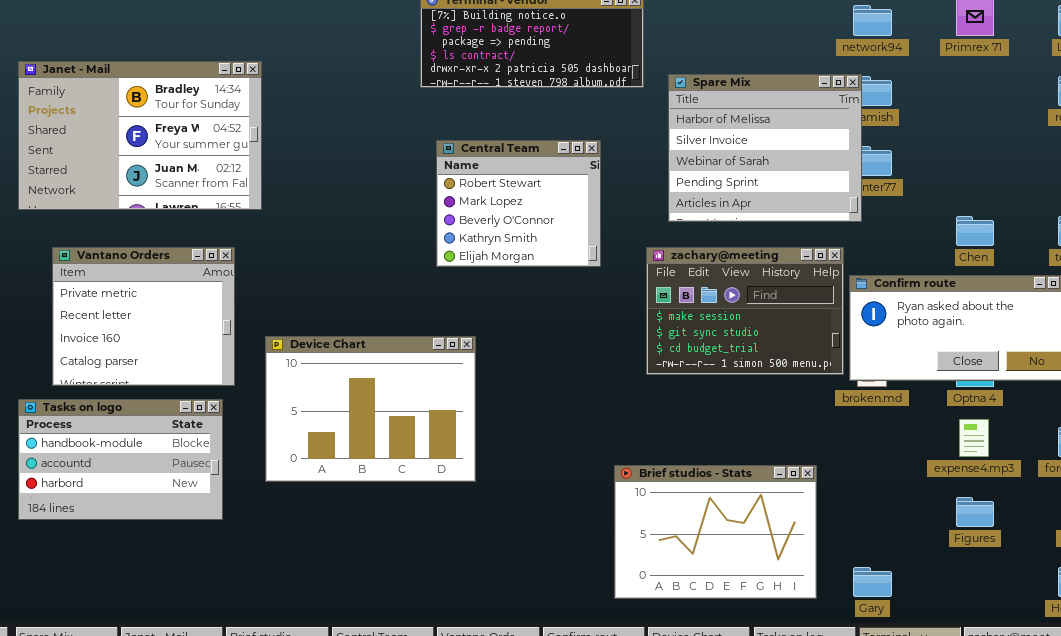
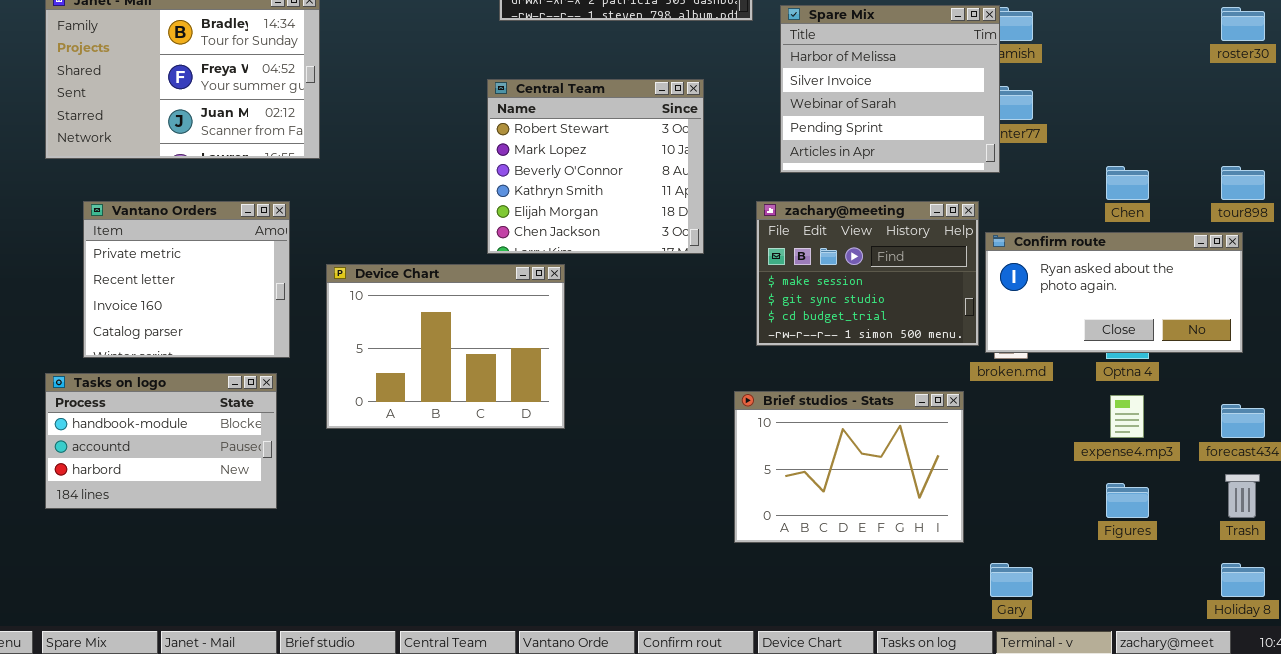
Central Team: [436,140,601,267] -> [487,79,704,254], resized
Device Chart: [265,336,476,482] -> [326,264,565,429], moved
Brief studios - Stats: [614,465,817,599] -> [734,391,964,543], moved

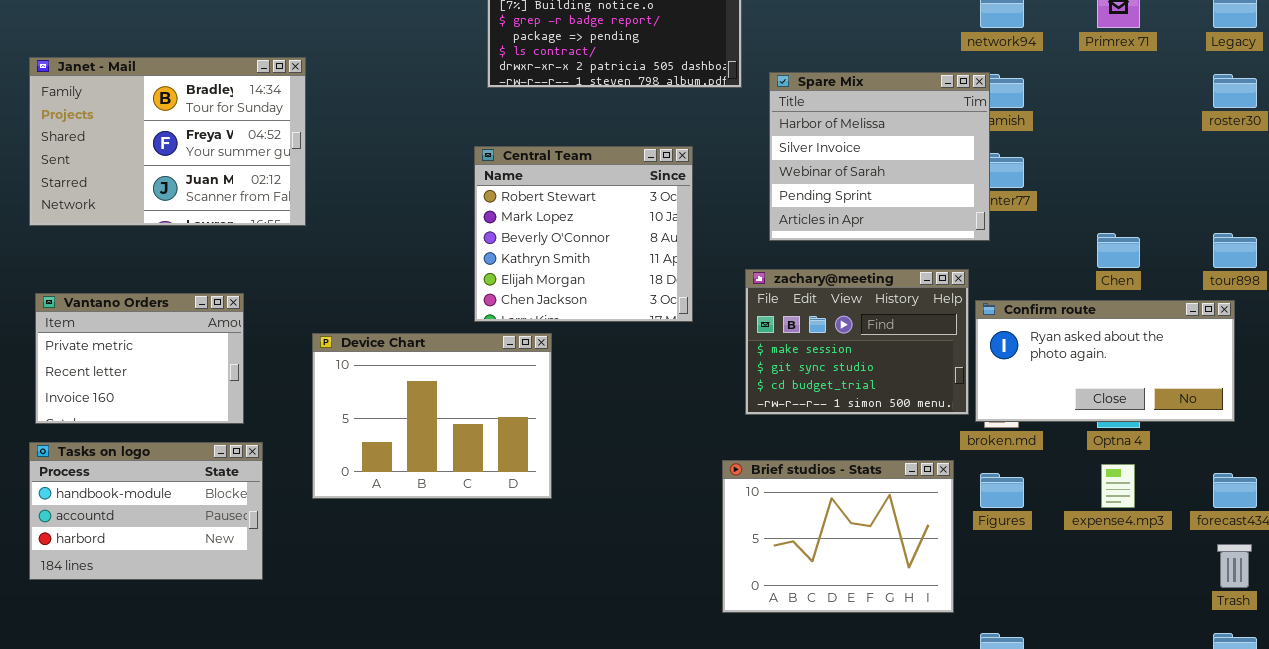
Vantano Orders: [83,201,290,358] -> [35,293,244,424], moved, resized
Figures: [1106,483,1149,518] -> [980,473,1024,508], moved

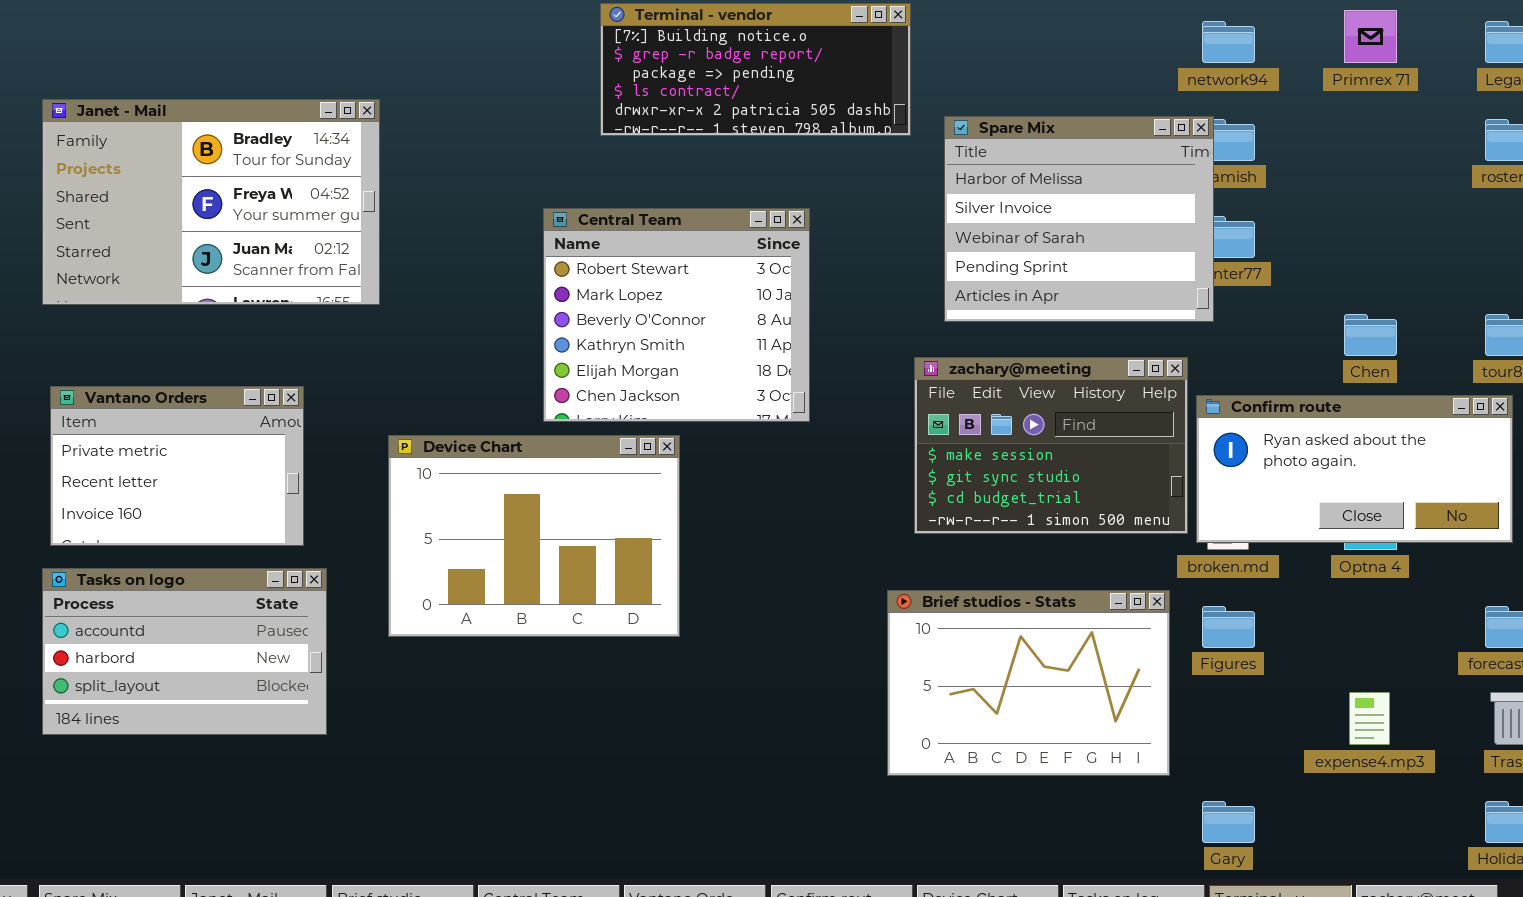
Central Team: [474,146,693,322] -> [543,208,810,422], moved
Tasks on logo: [29,442,263,580] -> [42,568,327,735], scrolled down 1 row
expense4.mp3: [1101,464,1135,508] -> [1349,692,1390,745], moved

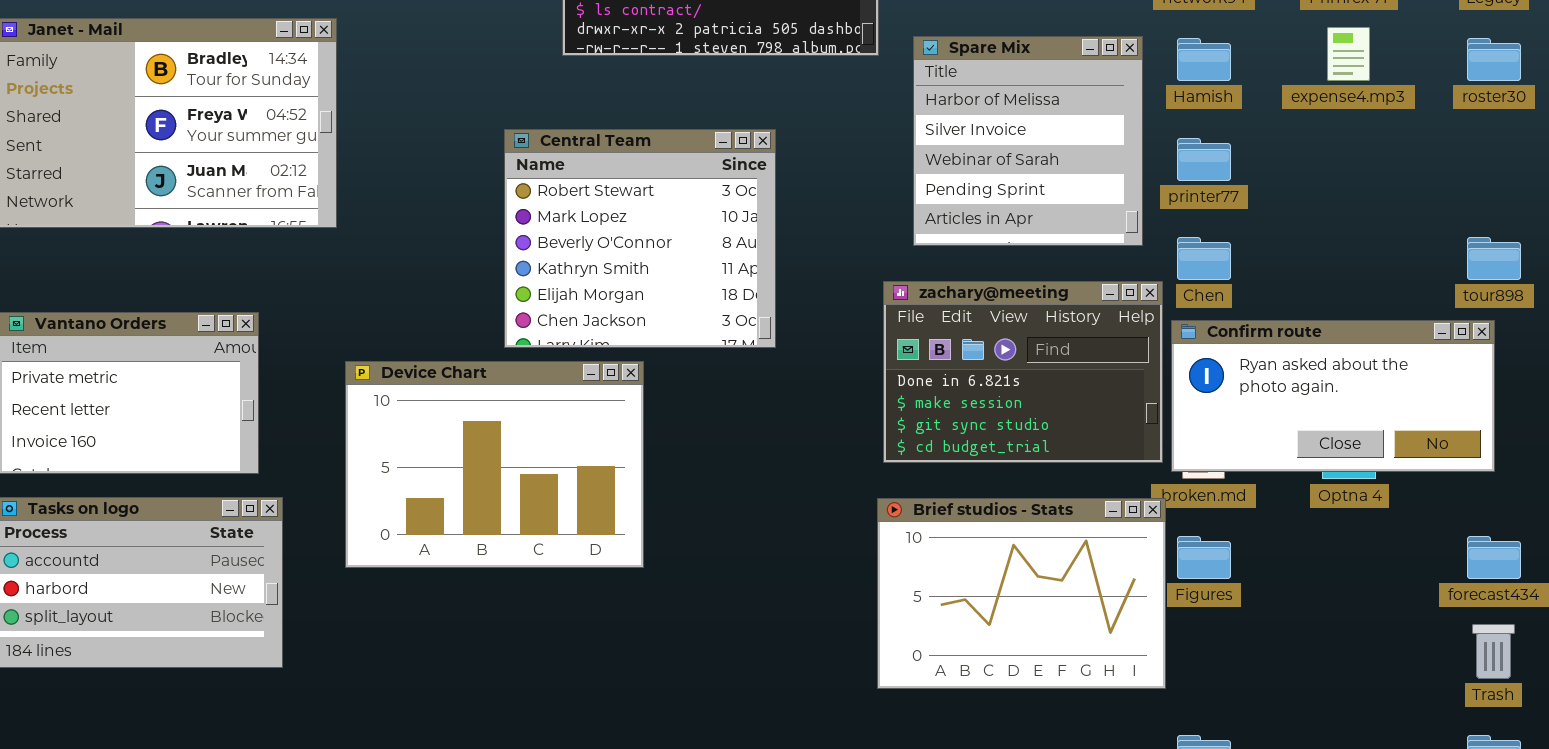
Spare Mix: [944,116,1214,322] -> [913,36,1143,246], resized
Chen: [1344,314,1397,356] -> [1177,237,1231,280], moved
zachary@meeting: [914,357,1188,534] -> [883,281,1163,463], scrolled up 1 row
Brief studios - Stats: [887,590,1170,776] -> [877,498,1166,689], moved
expense4.mp3: [1349,692,1390,745] -> [1327,27,1370,81], moved

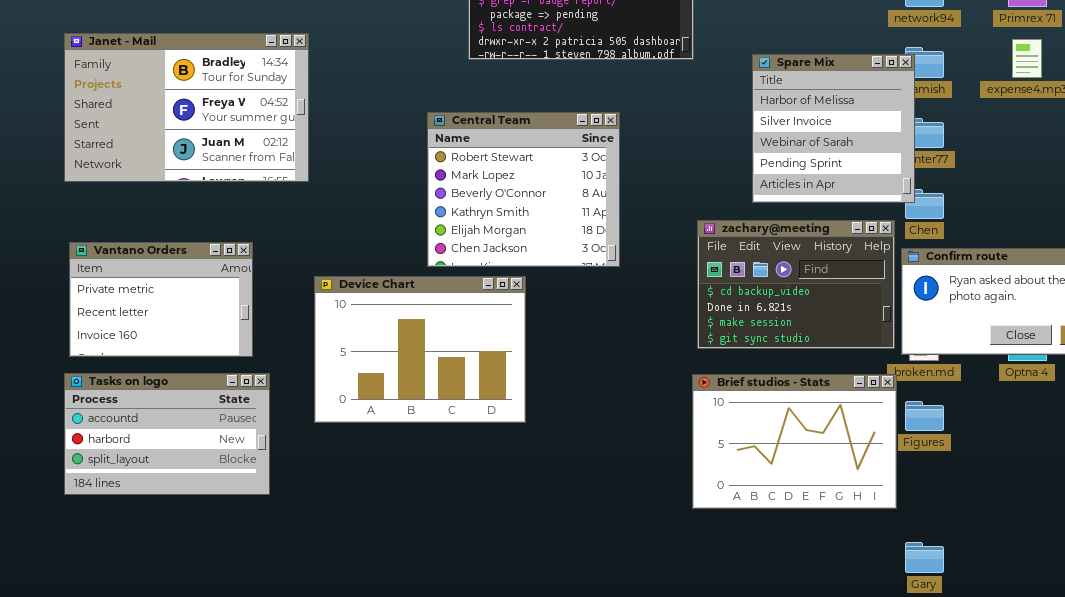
Spare Mix: [913,36,1143,246] -> [752,54,915,203], moved
zachary@meeting: [883,281,1163,463] -> [697,220,895,349], scrolled up 1 row

